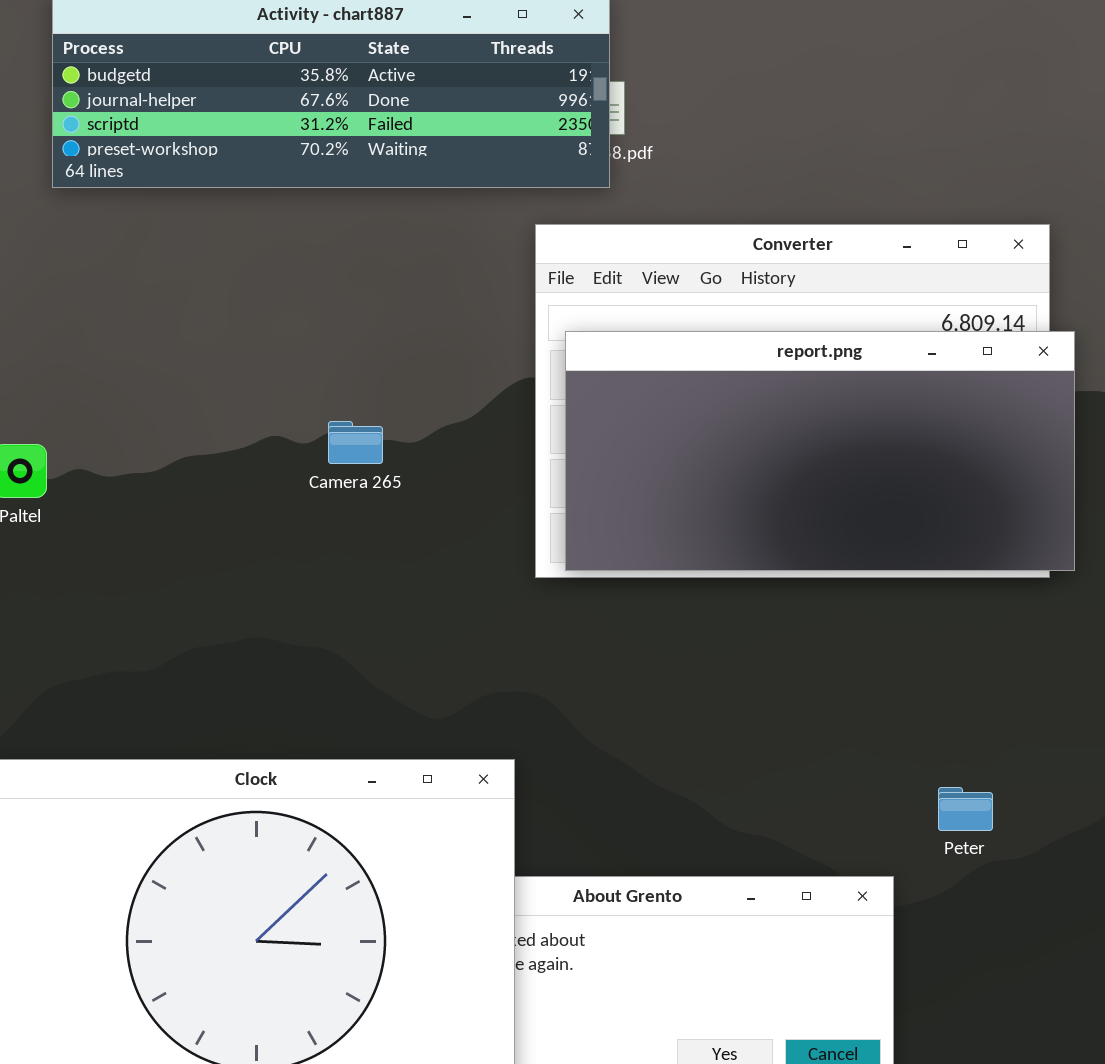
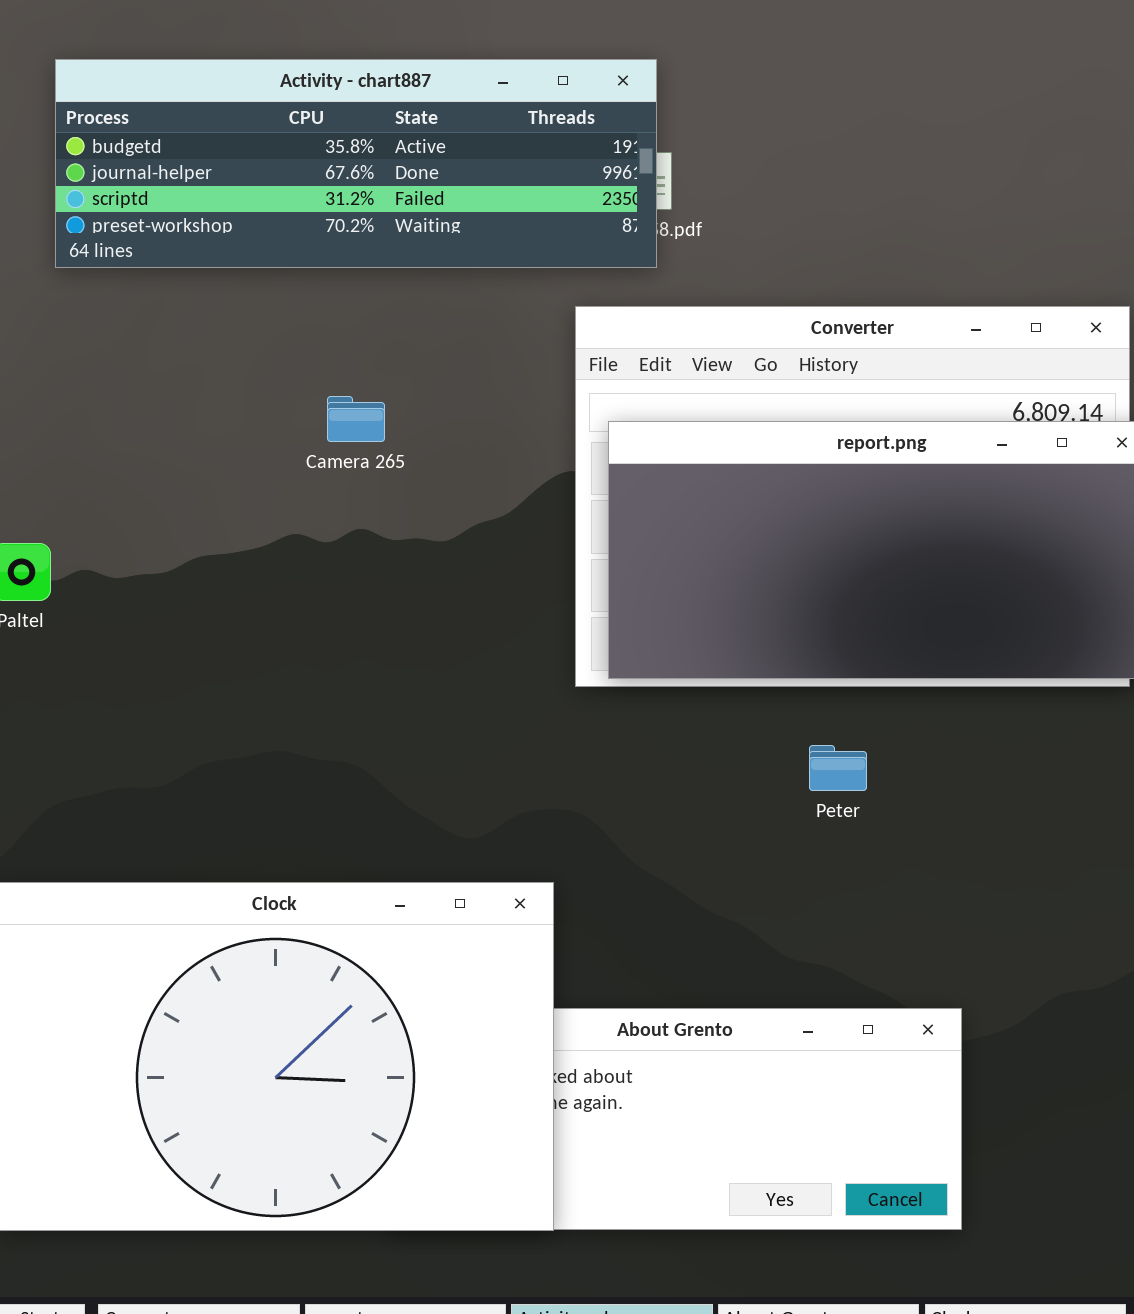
Camera 265: [328,421,383,464] -> [327,396,385,442], moved
Peter: [938,787,993,831] -> [809,745,867,791], moved

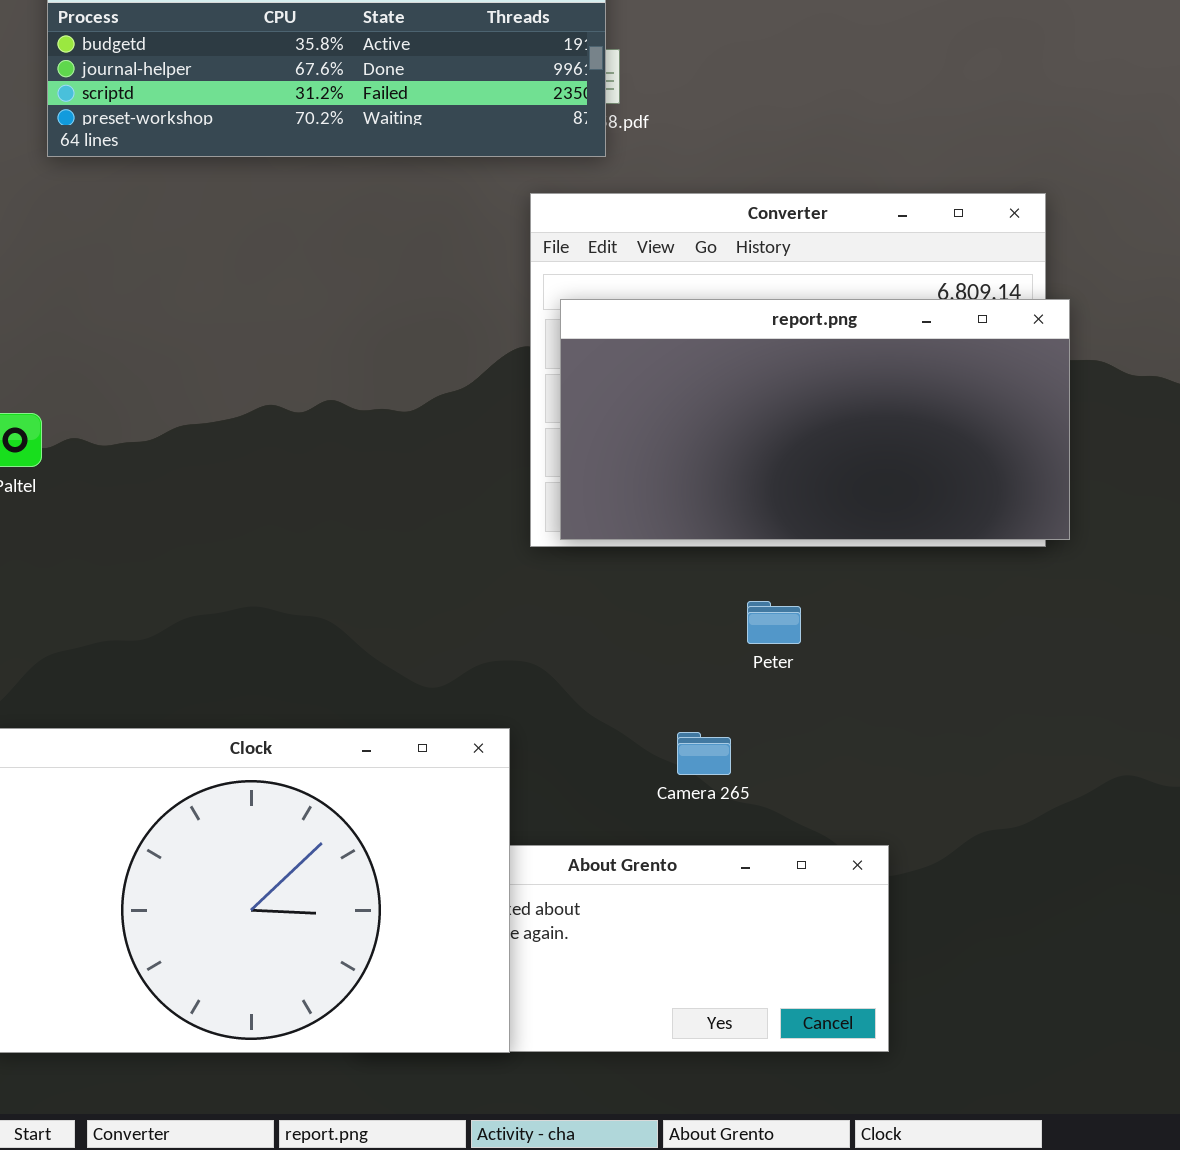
Camera 265: [327,396,385,442] -> [677,732,731,775], moved

